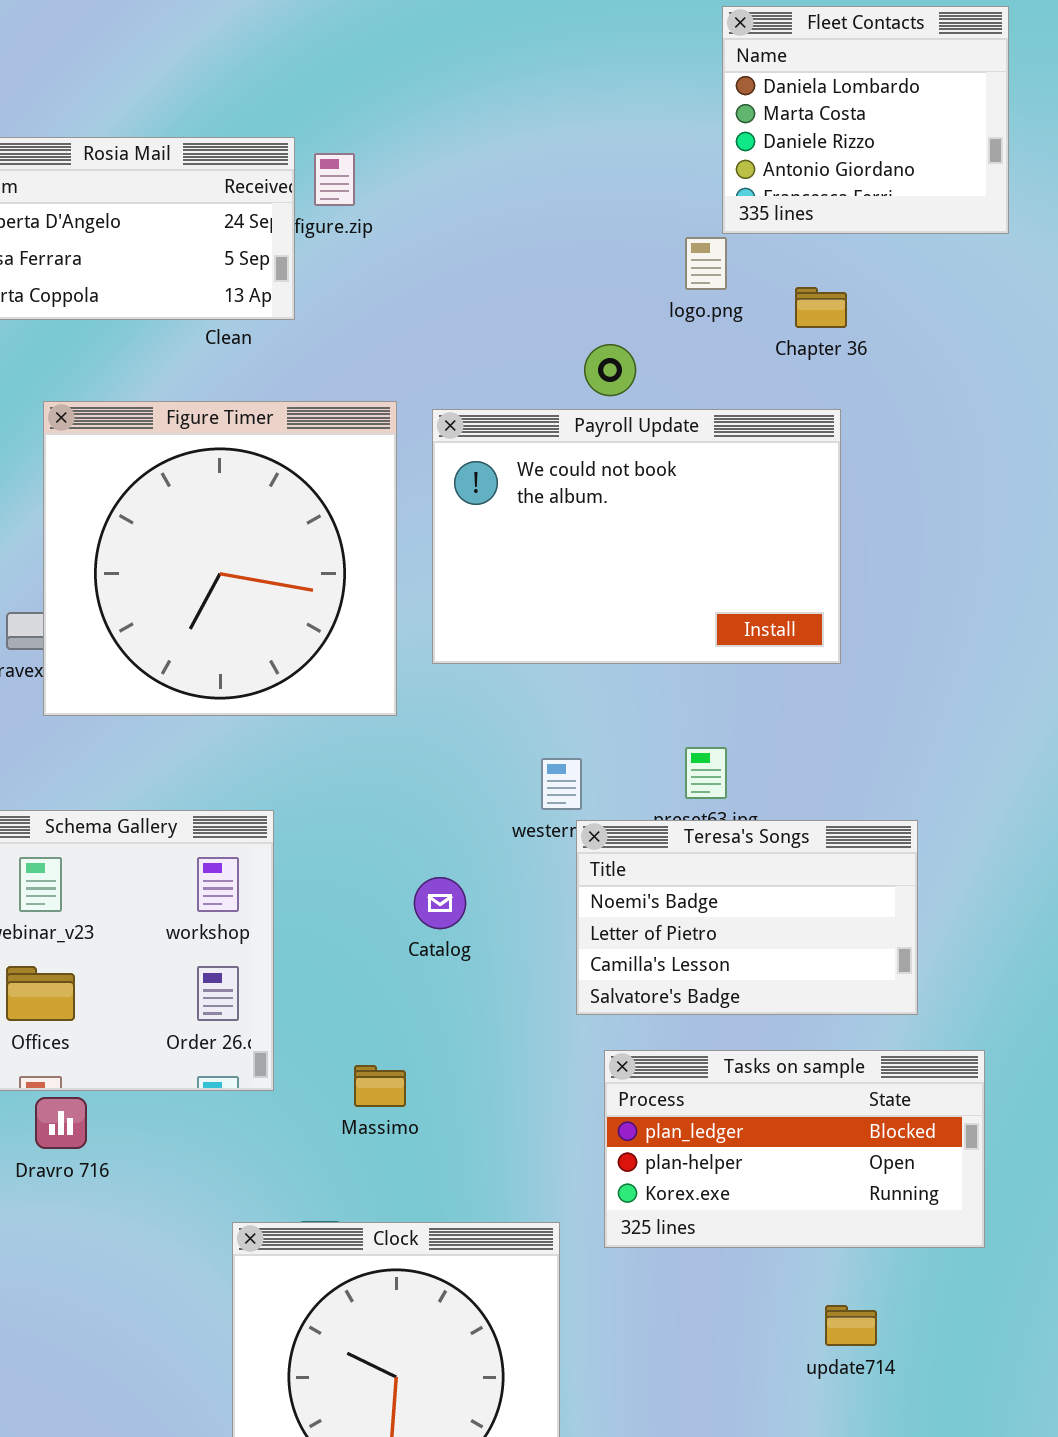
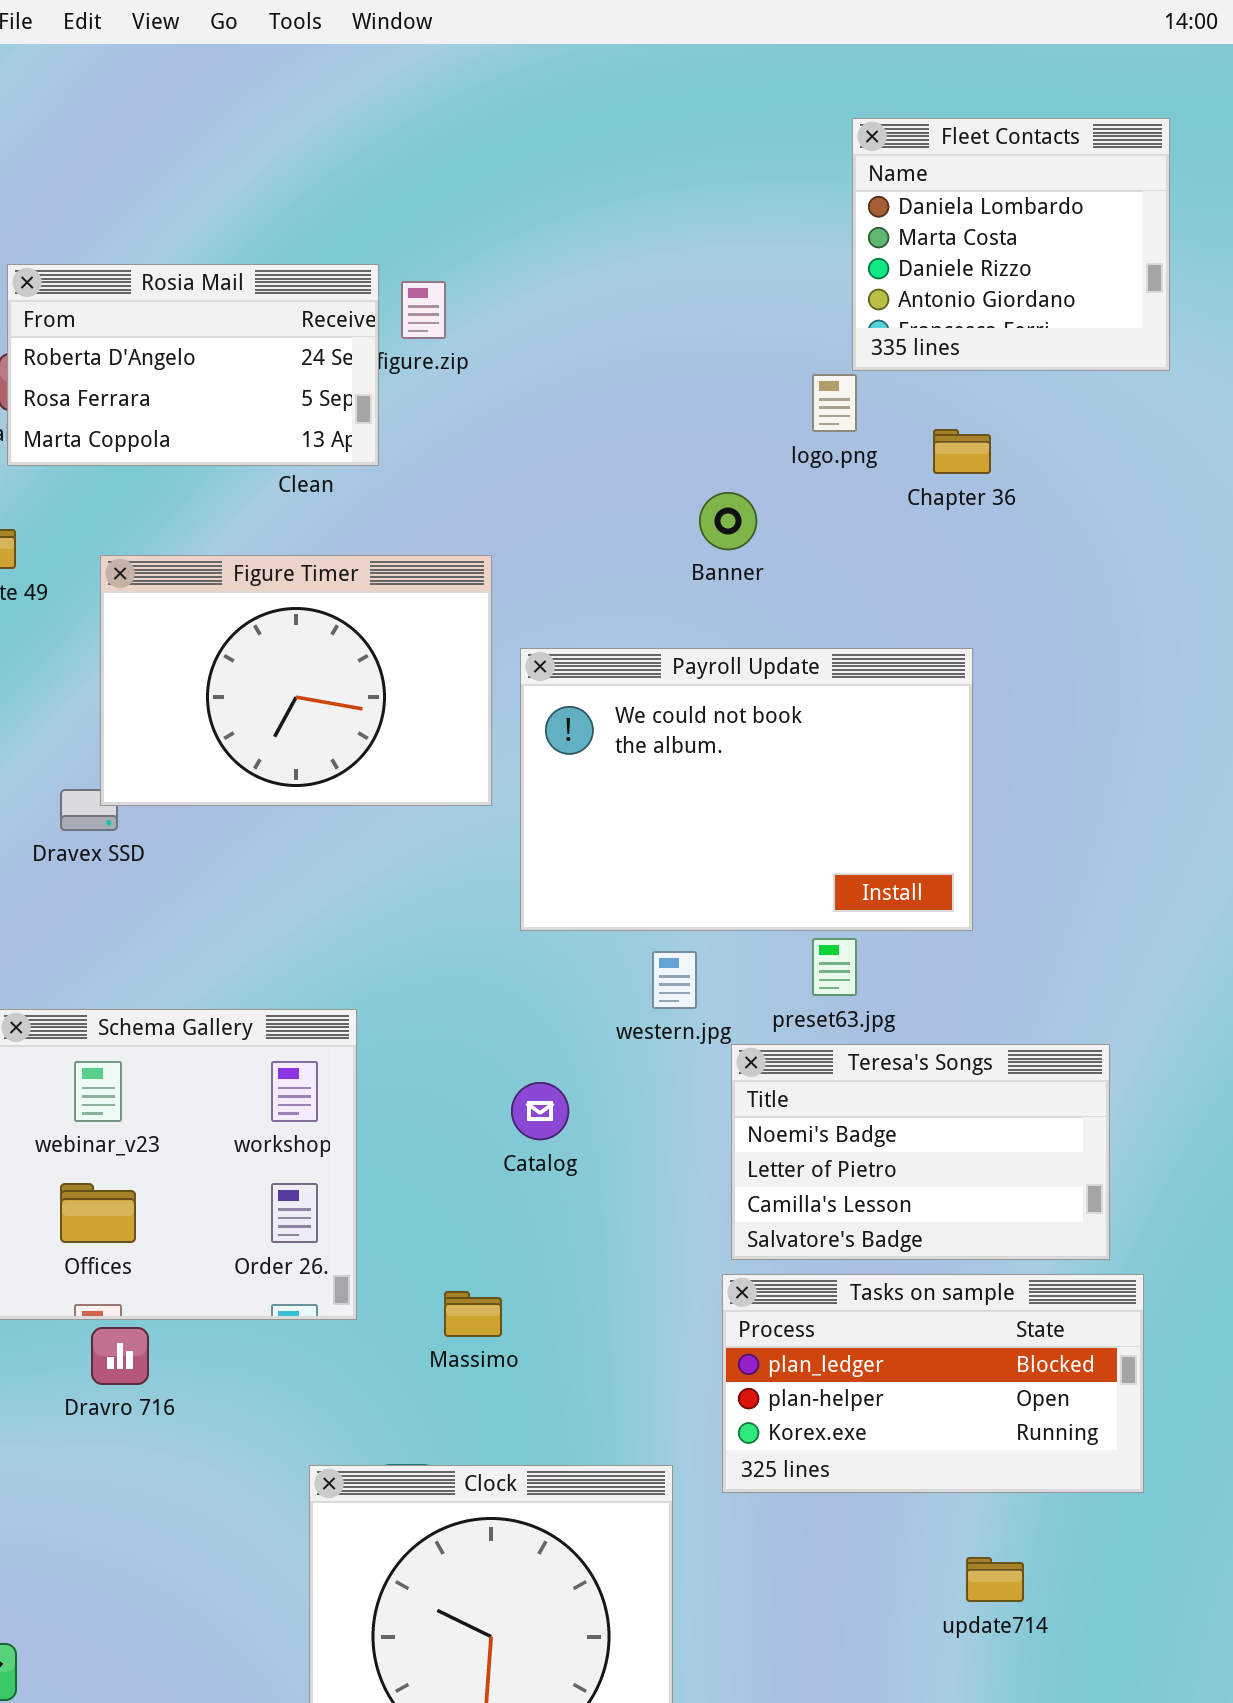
Figure Timer: [43,401,397,716] -> [100,555,492,806], resized
Payroll Update: [432,409,841,664] -> [520,648,973,931], moved
Teresa's Songs: [576,820,918,1015] -> [731,1044,1110,1260], moved

